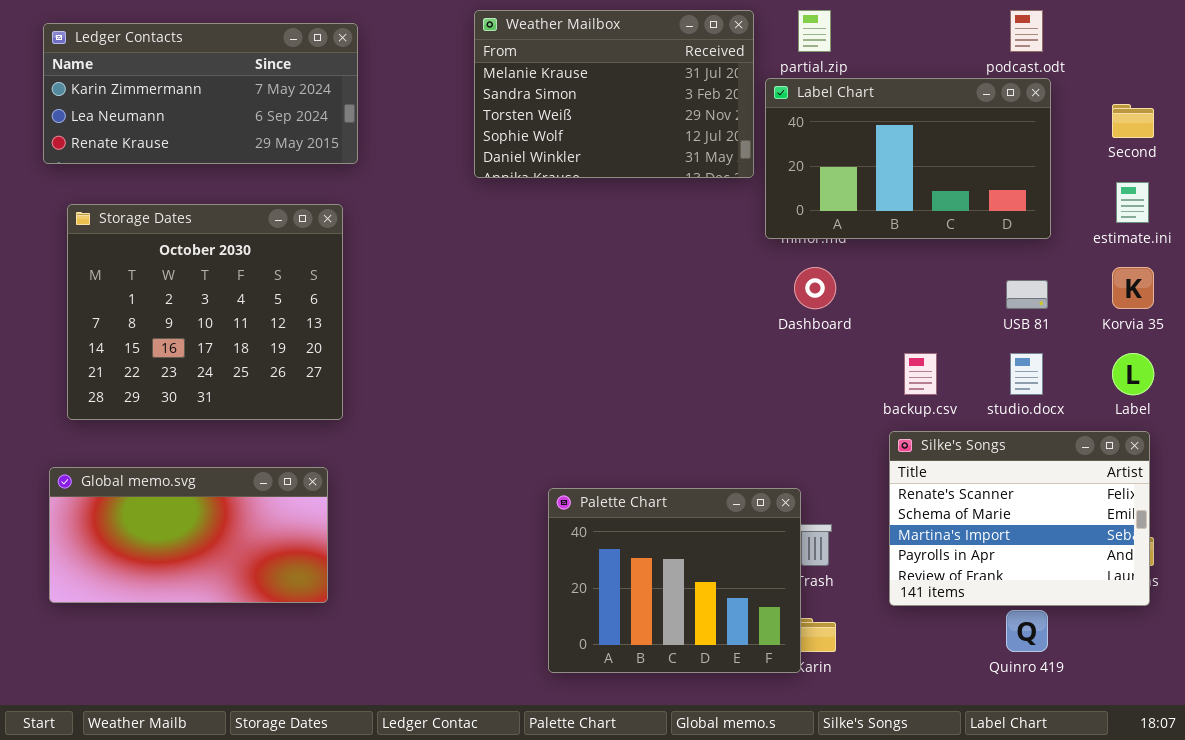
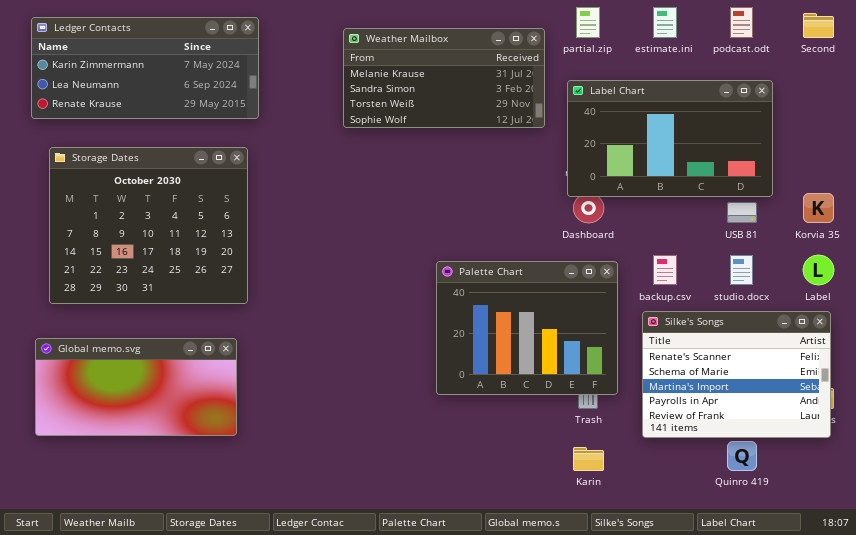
Weather Mailbox: [474,10,754,178] -> [343,28,545,128], resized
Label Chart: [765,78,1051,239] -> [567,80,773,197], moved
Second: [1112,104,1154,138] -> [803,13,834,38], moved
estimate.ini: [1116,182,1149,223] -> [653,7,677,38], moved
Palette Chart: [548,488,801,673] -> [436,261,618,395], moved

